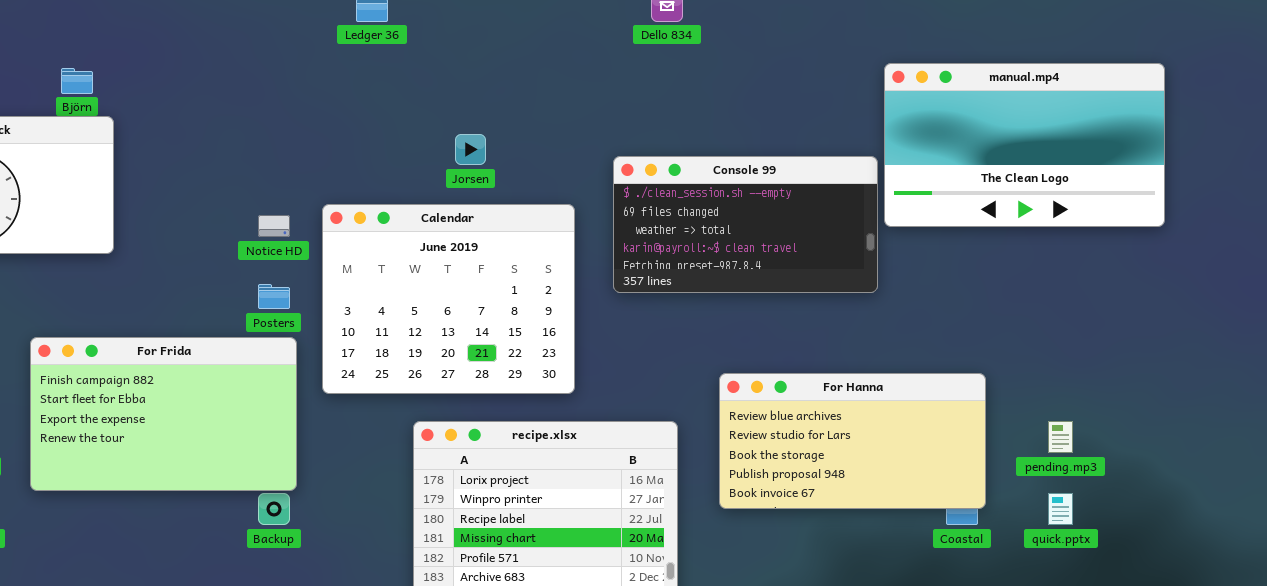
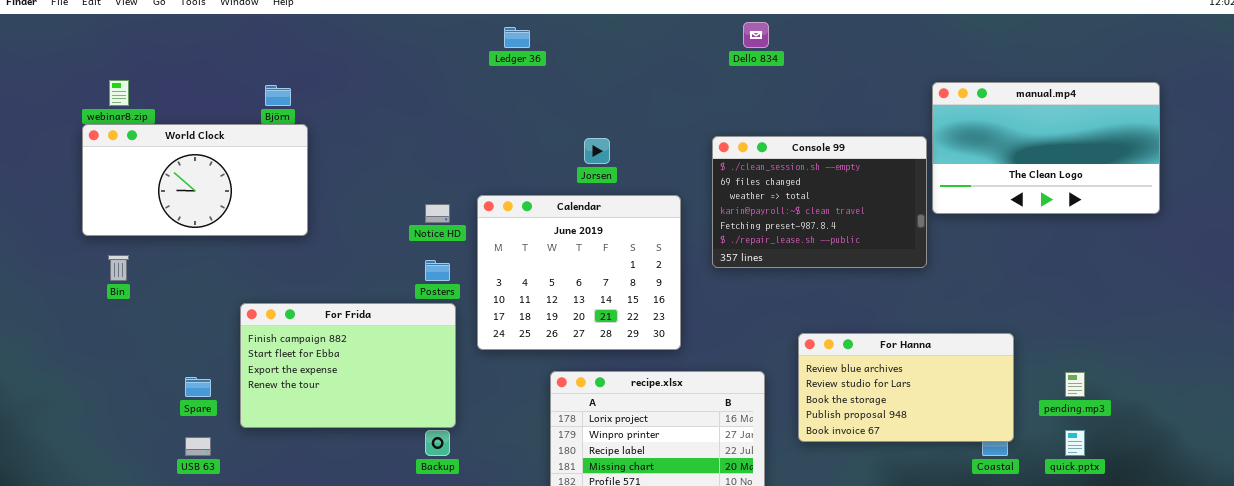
Console 99: [613,156,878,293] -> [712,136,927,268], resized

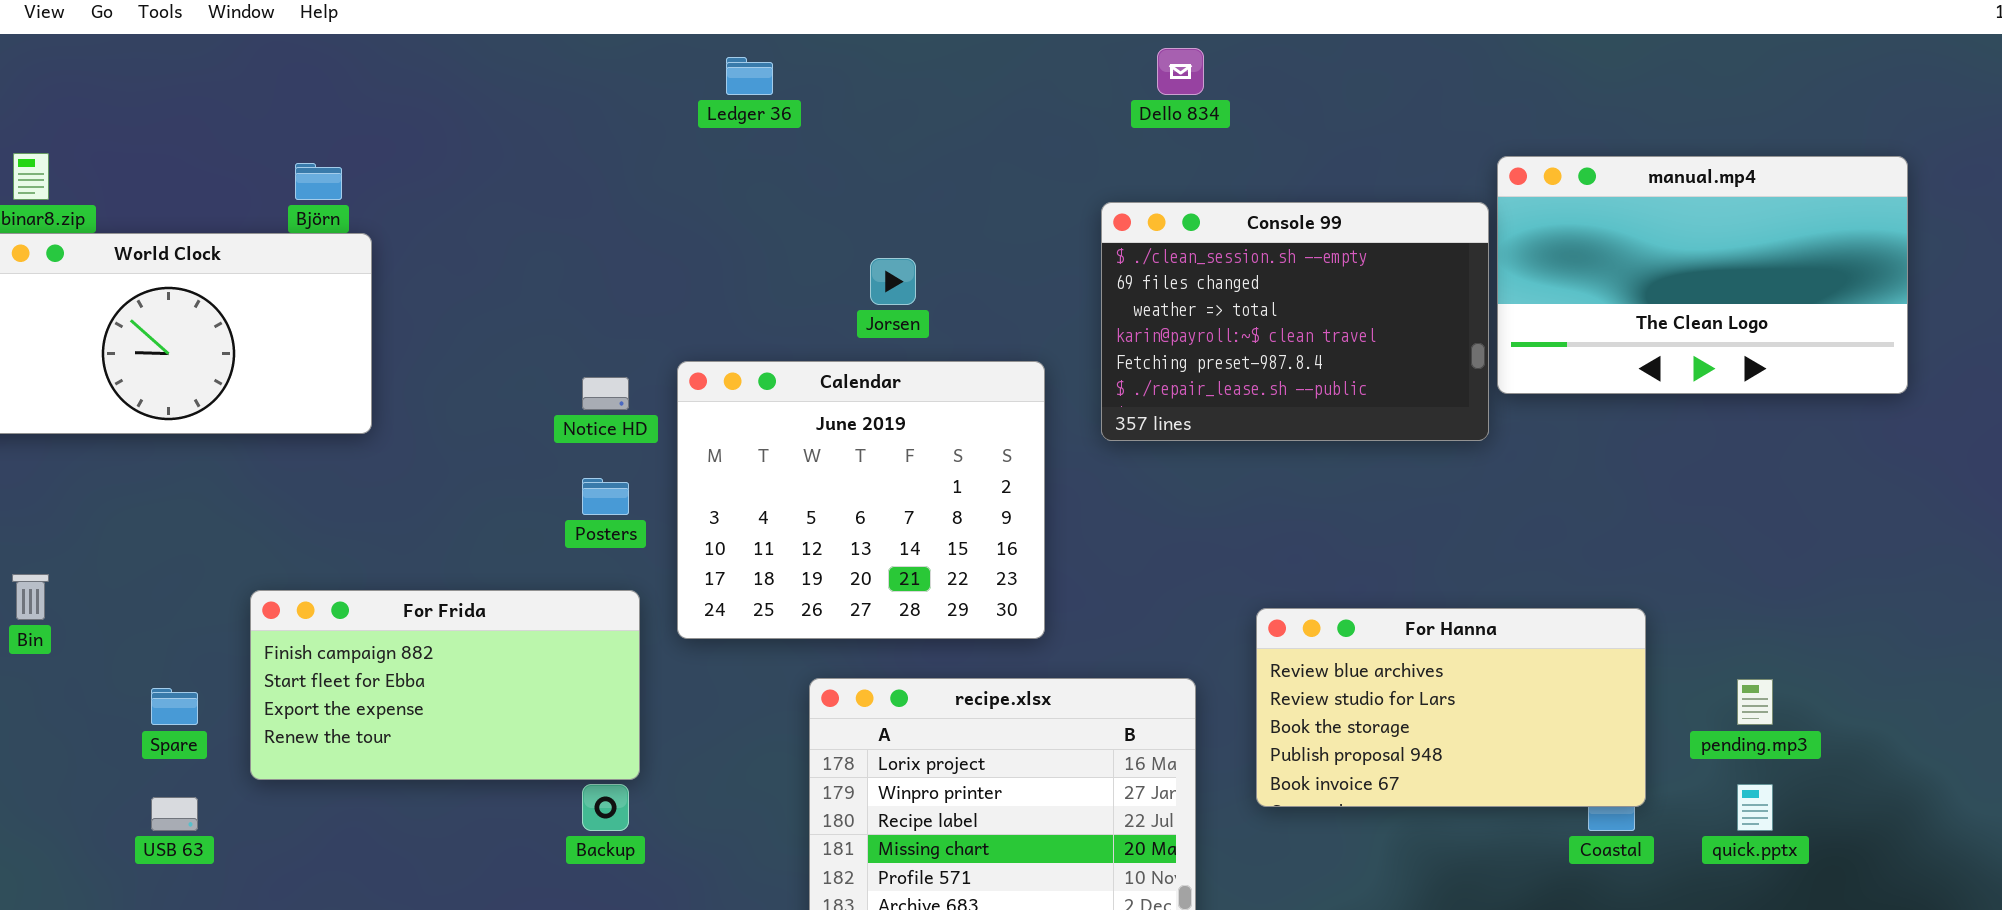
Console 99: [712,136,927,268] -> [1101,202,1489,441], moved
Bin: [108,255,129,281] -> [12,574,49,620], moved
For Frida: [240,303,456,428] -> [250,590,640,780], resized

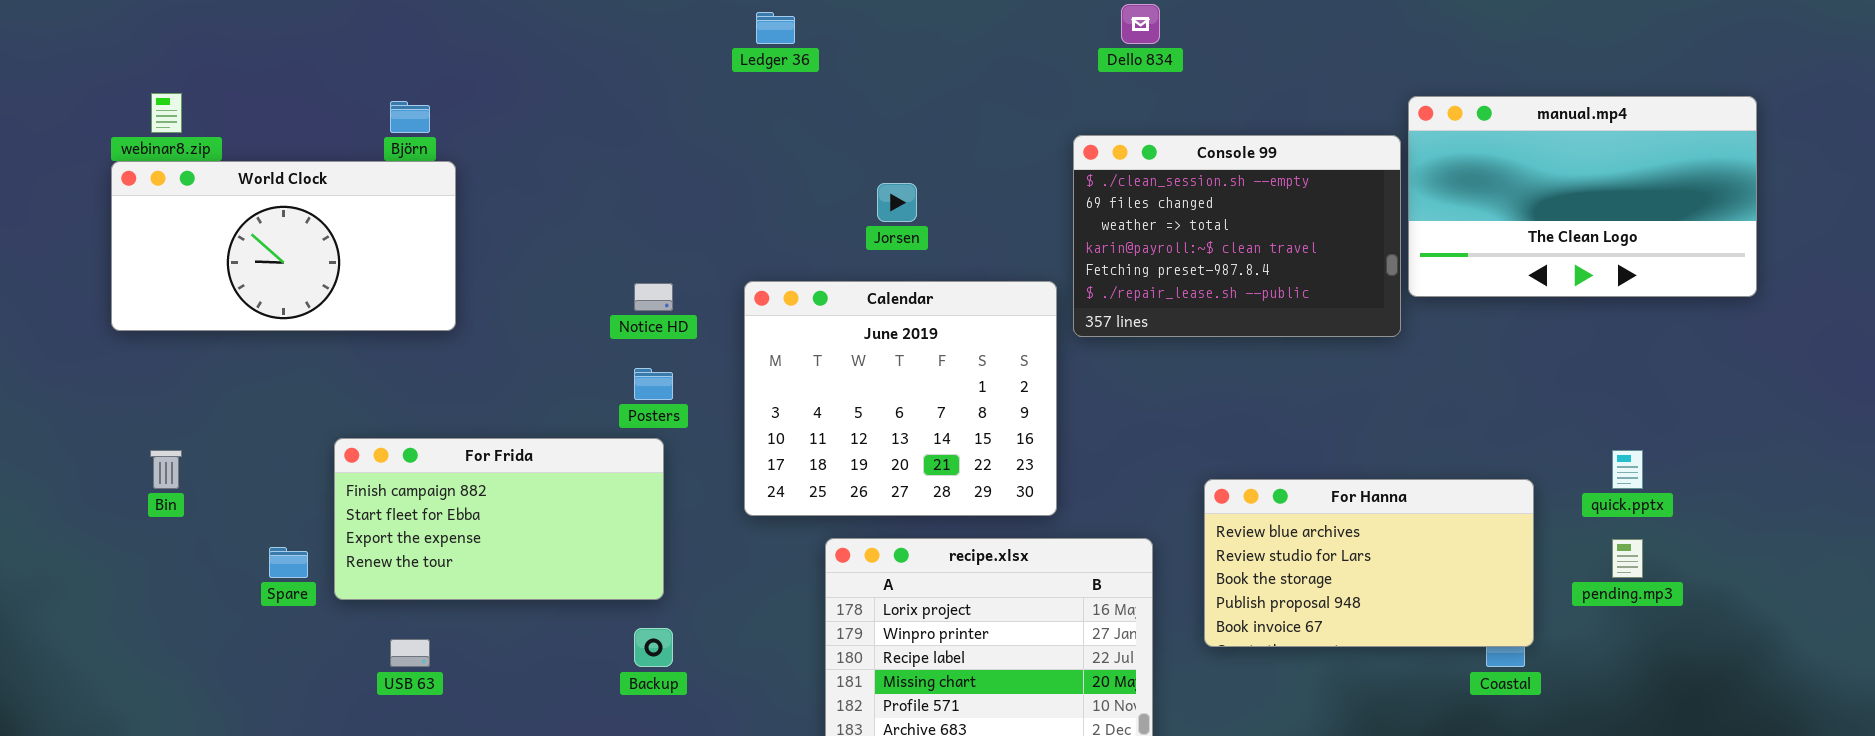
Calendar: [677,361,1045,639] -> [744,281,1057,516], moved
For Frida: [250,590,640,780] -> [334,438,664,600], moved
quick.pptx: [1737,784,1773,831] -> [1612,450,1643,489], moved
USB 63: [151,797,198,831] -> [390,639,430,667], moved

